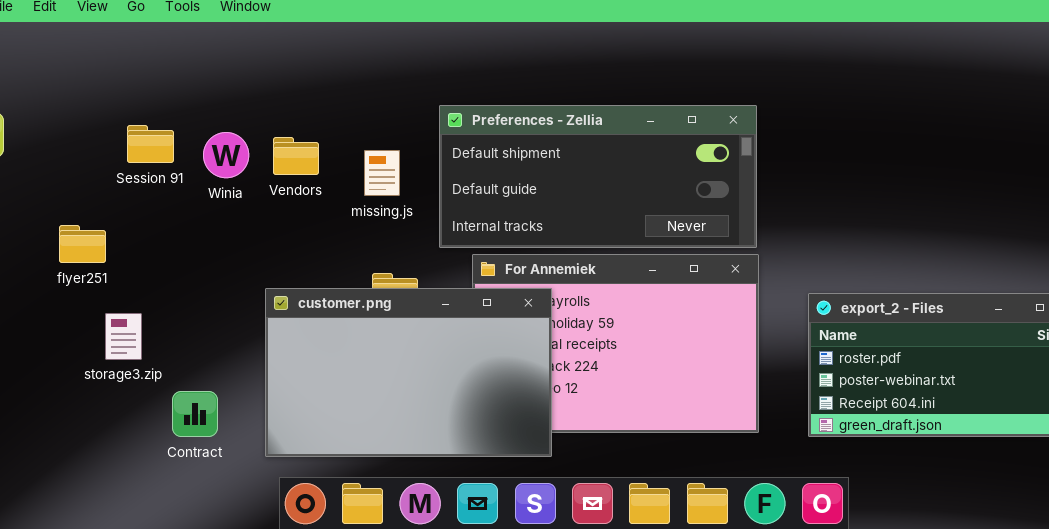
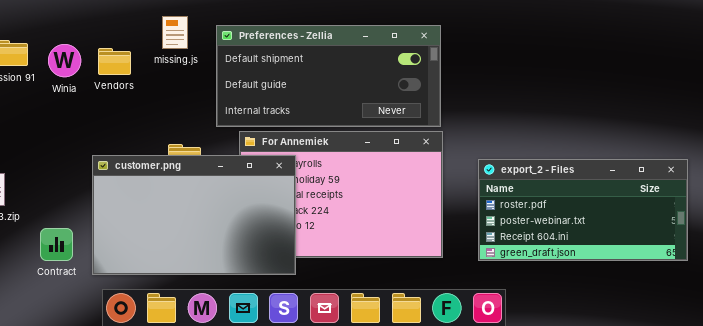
missing.js: [364,150,400,196] -> [162,16,188,49], moved
Contract: [172,391,218,437] -> [40,228,73,261], moved

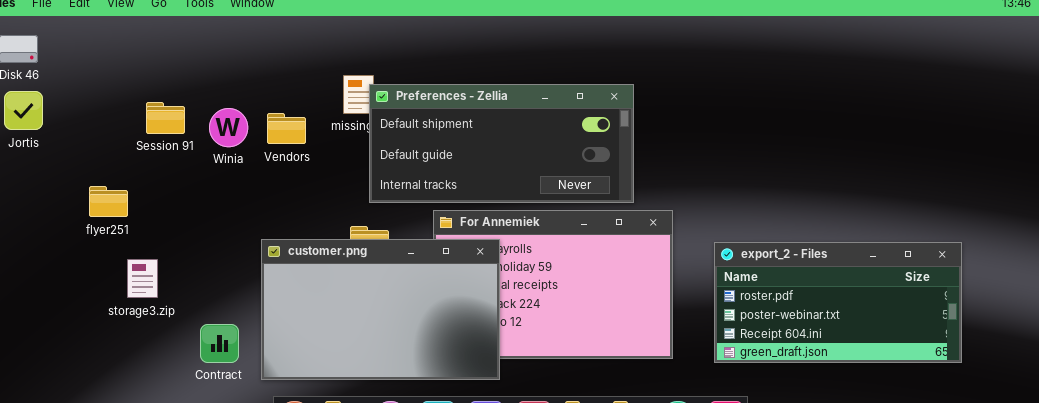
Preferences - Zellia: [216,25,441,127] -> [369,84,634,203], moved

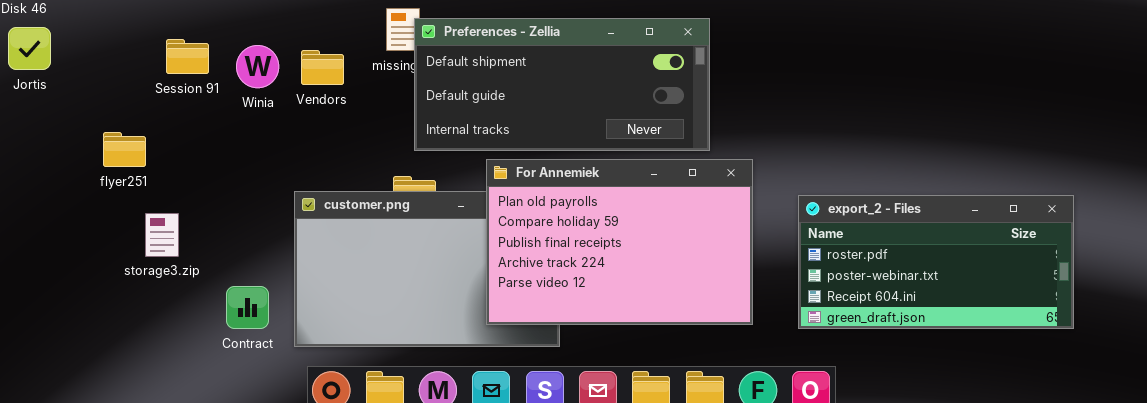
For Annemiek: [433,210,673,359] -> [486,159,753,325], raised

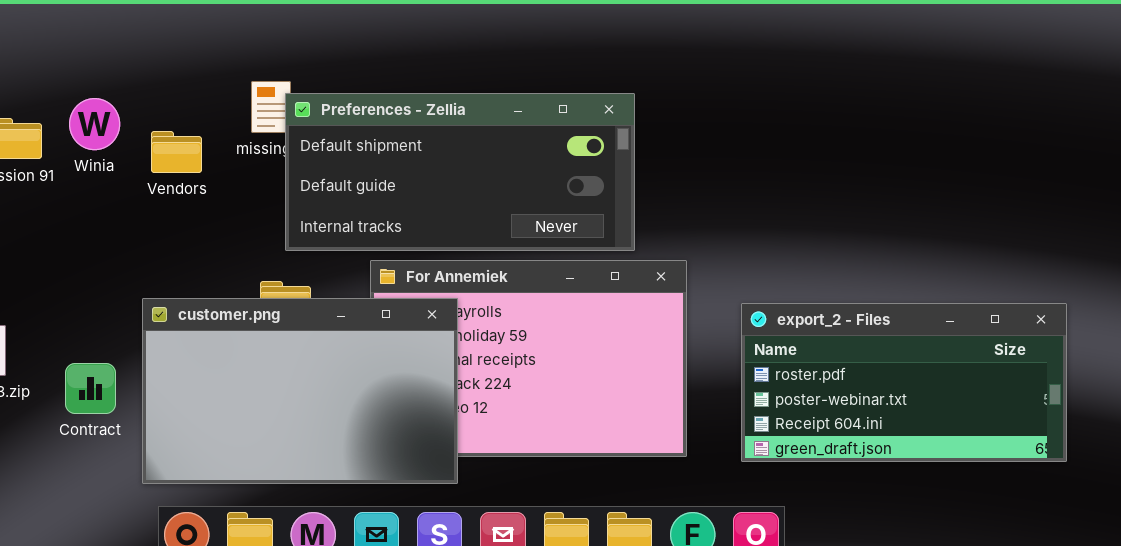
Winia: [236,45,279,88] -> [69,98,120,150], moved
customer.png: [294,191,560,347] -> [142,298,458,484], raised
Contract: [226,286,269,329] -> [65,363,116,414], moved

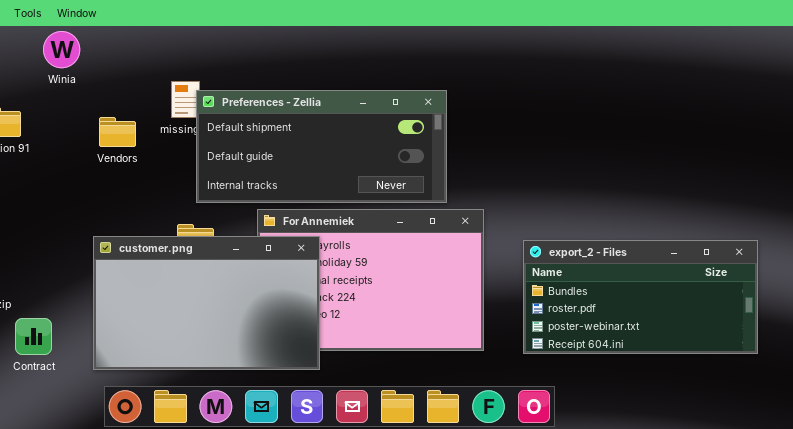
Winia: [69,98,120,150] -> [43,31,80,68], moved
export_2 - Files: [741,303,1067,462] -> [523,240,758,354], scrolled up 1 row
Contract: [65,363,116,414] -> [15,318,52,355], moved

